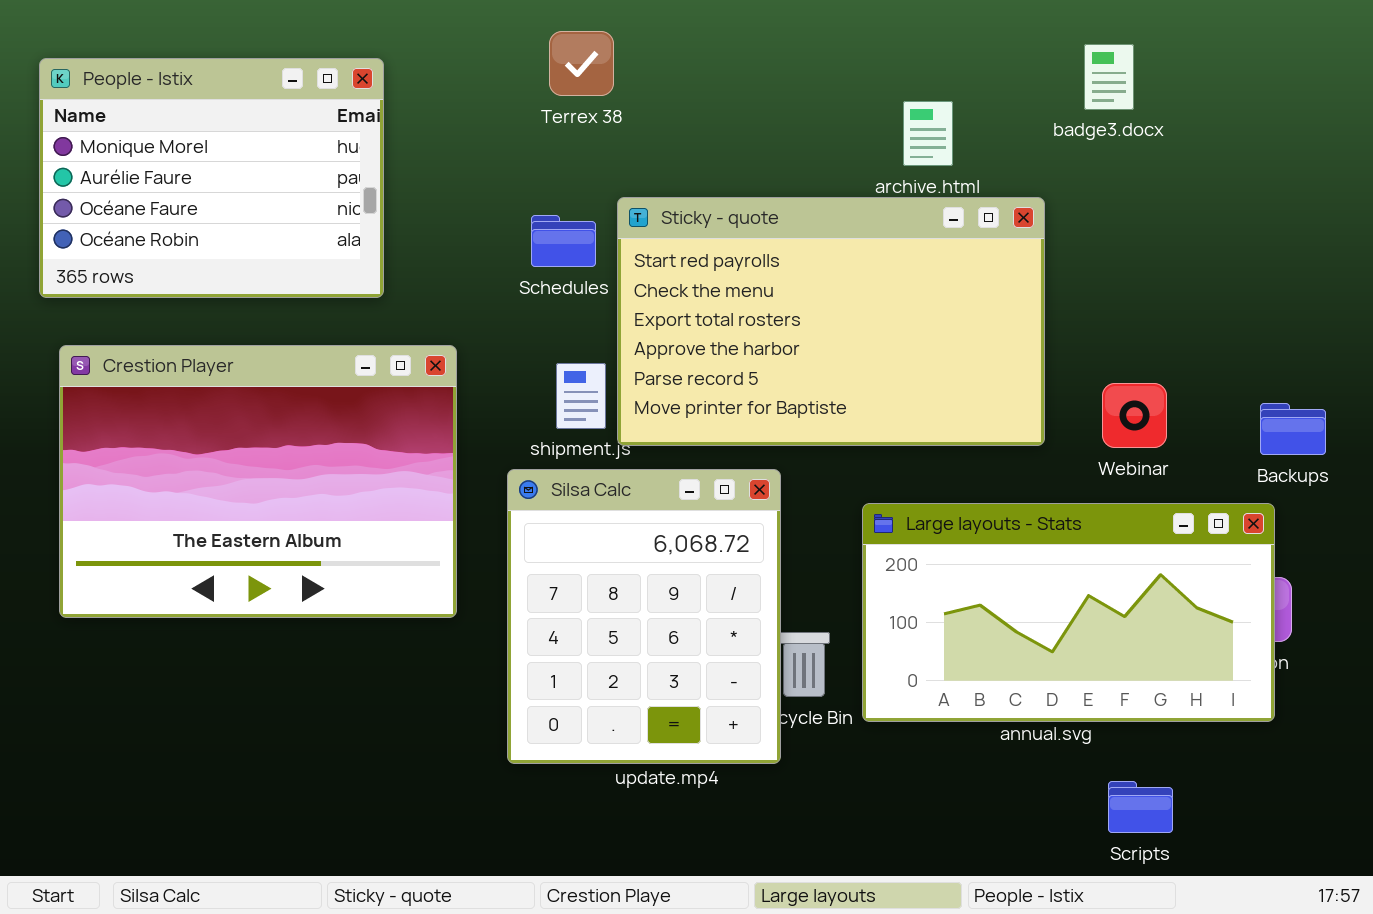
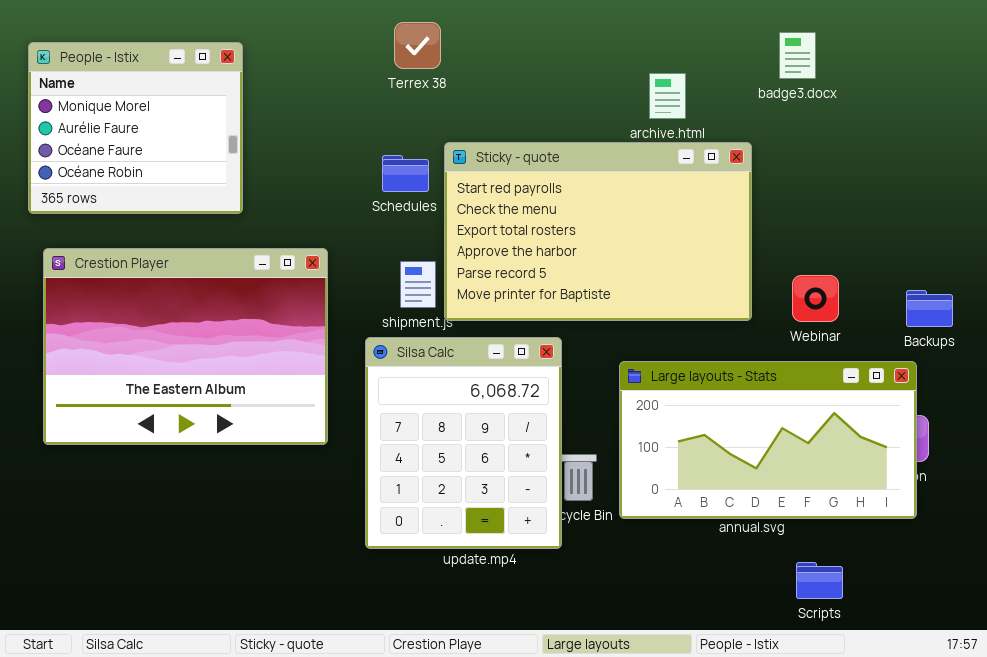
People - Istix: [39,58,384,298] -> [28,42,243,214], resized

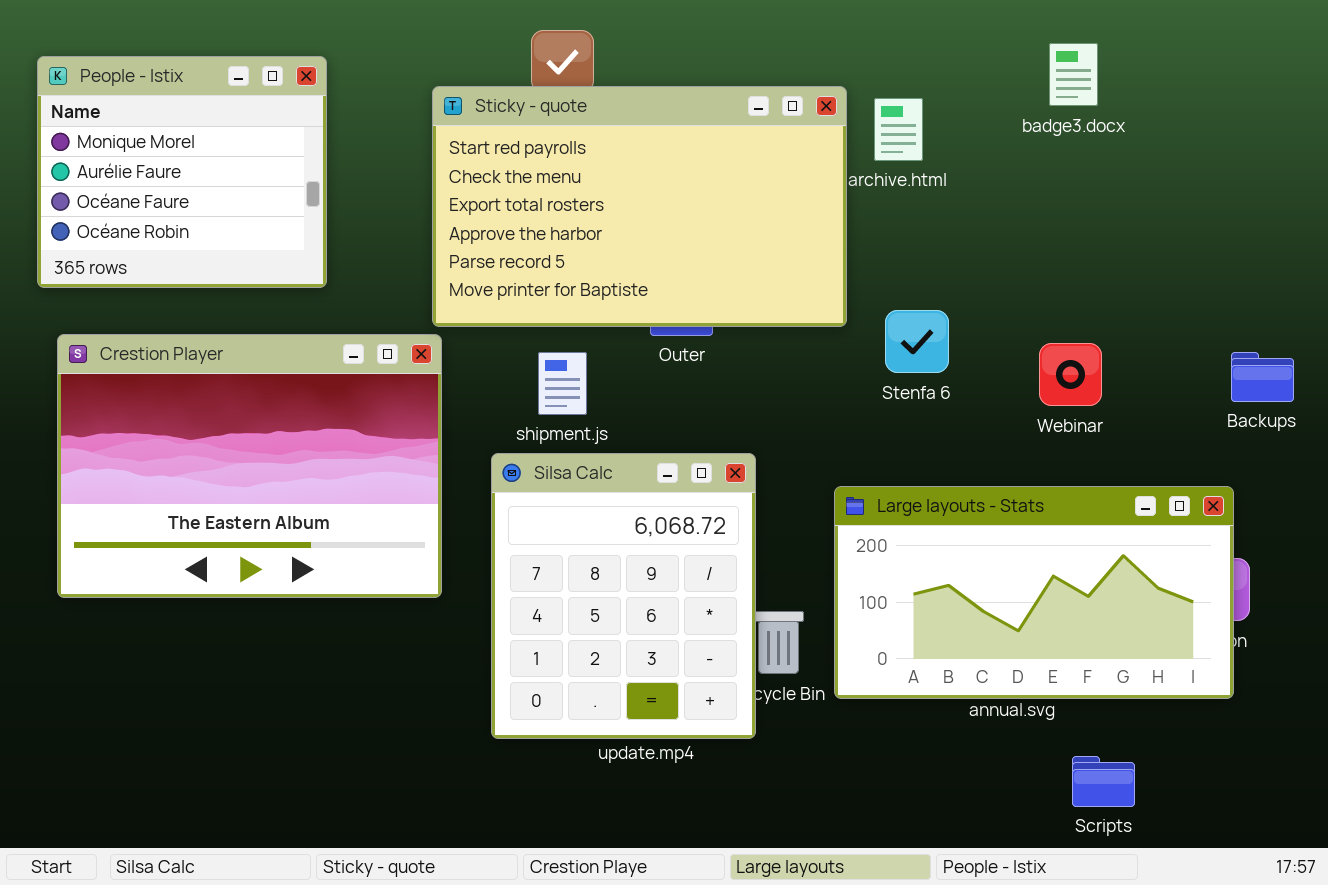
Sticky - quote: [444,142,752,321] -> [432,86,847,327], moved
Webinar: [792,275,839,322] -> [1039,343,1102,406], moved
Backups: [906,290,953,327] -> [1231,352,1294,402], moved

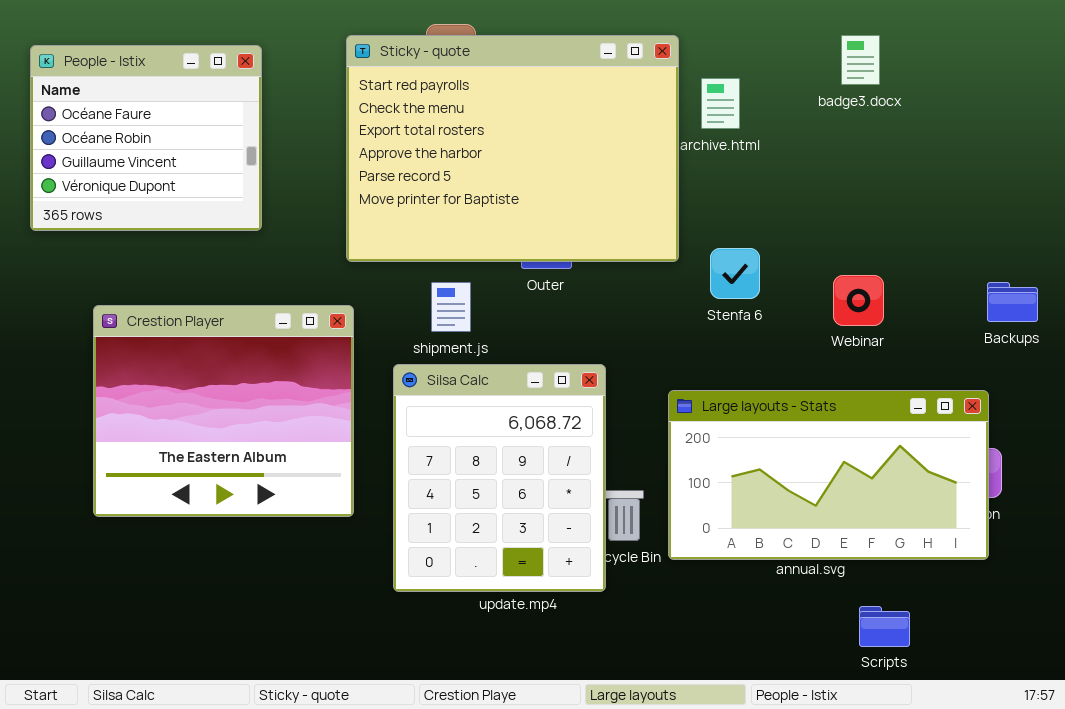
People - Istix: [37,56,327,288] -> [30,45,262,231], scrolled down 2 rows
Sticky - quote: [432,86,847,327] -> [346,35,679,262], resized
Crestion Player: [57,334,442,598] -> [93,305,354,517], moved, resized

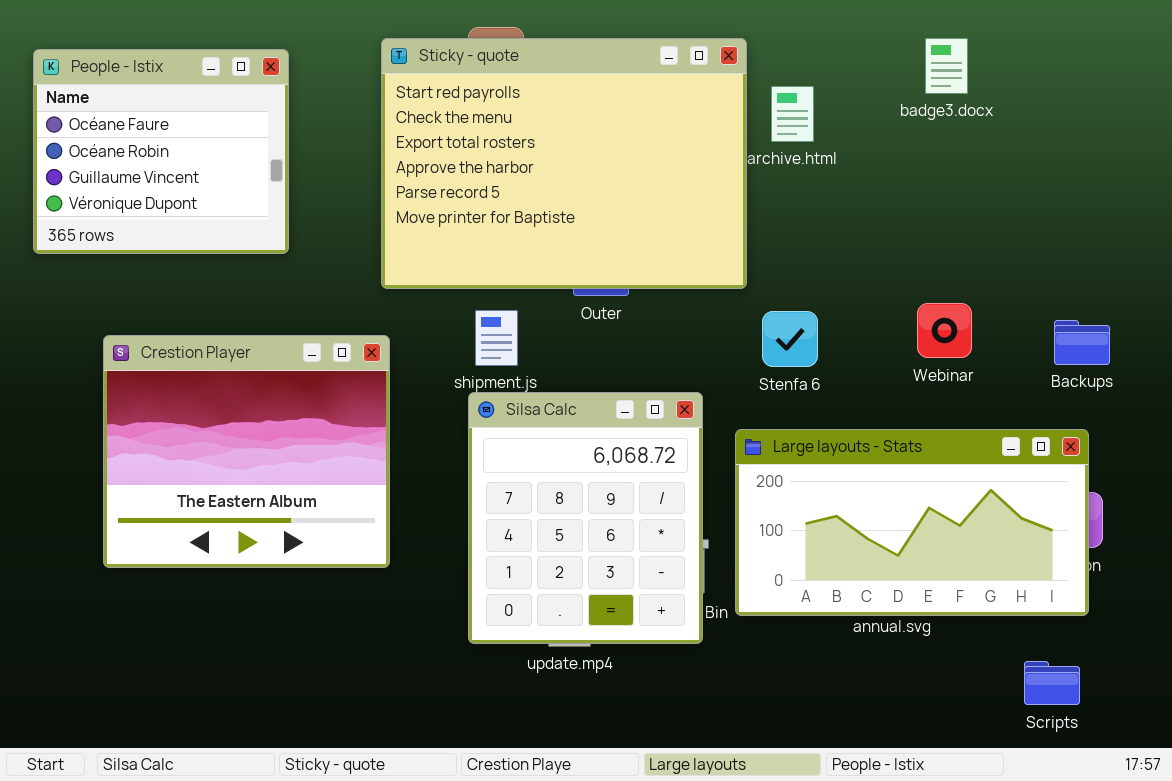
Stenfa 6: [710,248,760,299] -> [762,311,818,367], moved
Backups: [987,282,1038,322] -> [1054,320,1110,365], moved
Silsa Calc: [393,364,606,592] -> [468,392,703,644], moved
Scripts: [859,606,910,647] -> [1024,661,1080,705], moved

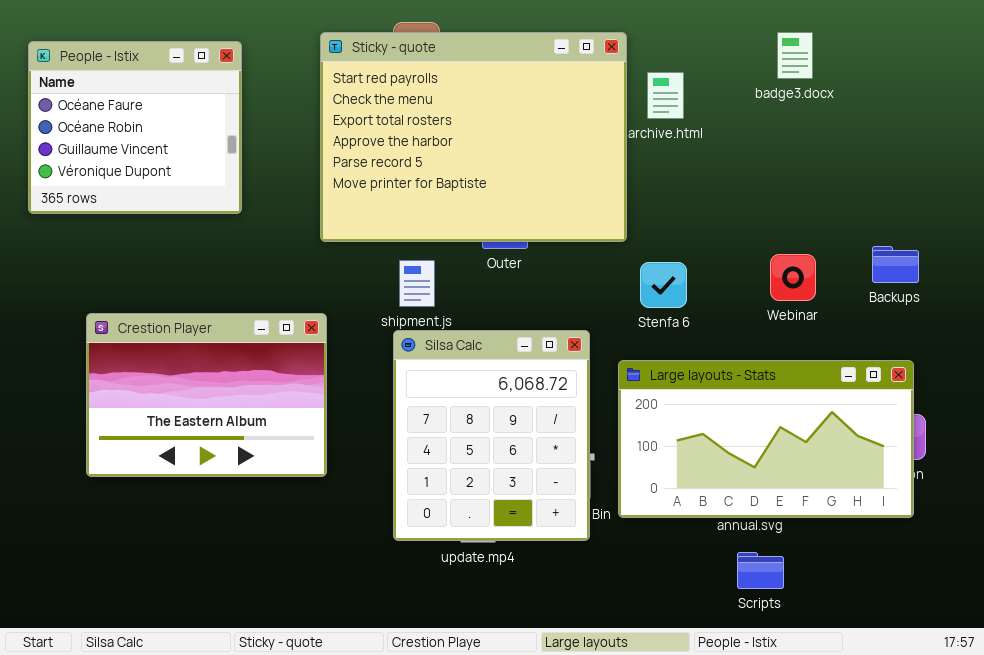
Backups: [1054,320,1110,365] -> [872,246,919,283], moved
Crestion Player: [103,335,390,568] -> [86,313,327,477], resized
Scripts: [1024,661,1080,705] -> [737,552,784,589], moved

